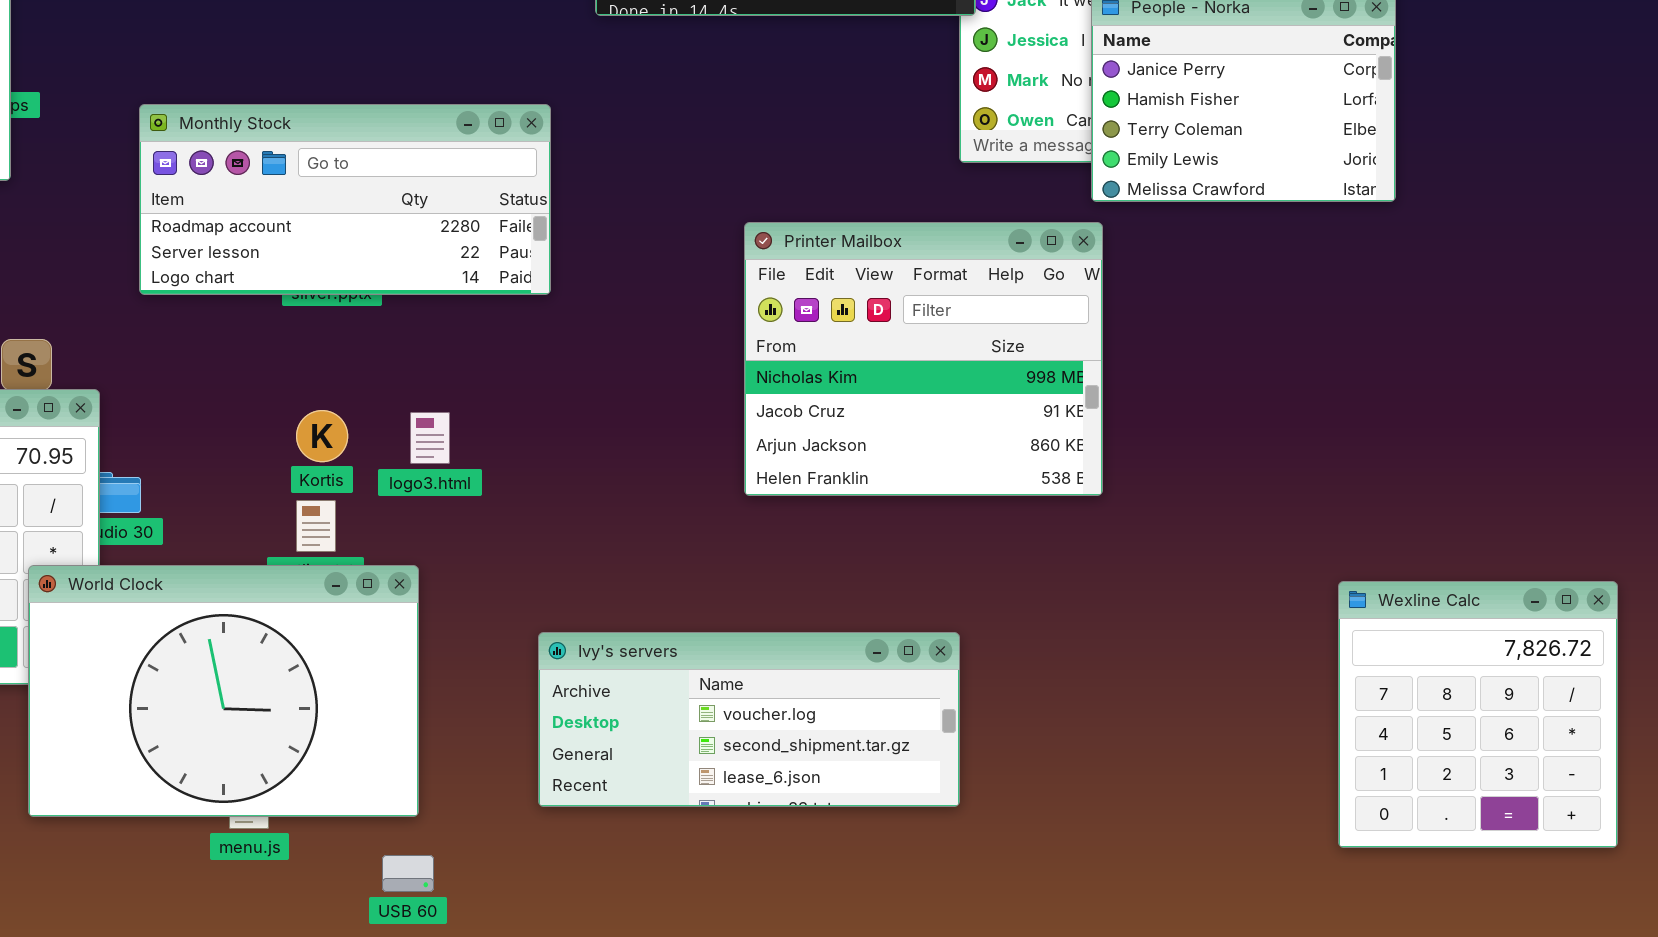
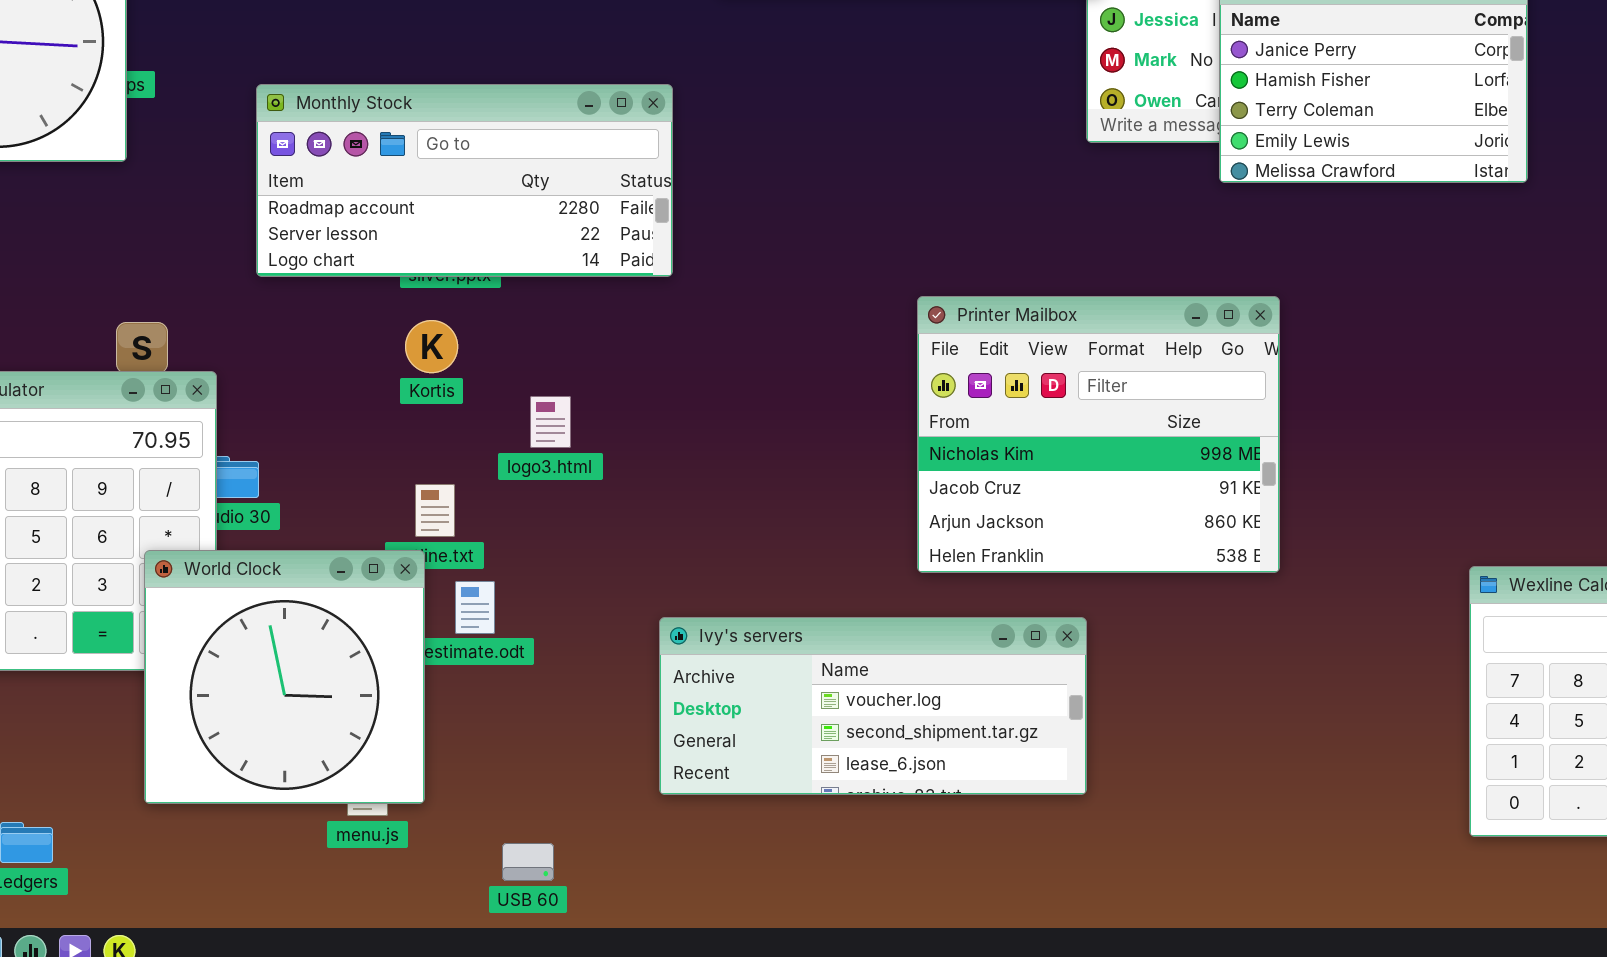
Printer Mailbox: [744,222,1103,496] -> [917,296,1280,573], moved
Kortis: [296,410,348,462] -> [405,320,458,373], moved
World Clock: [28,565,419,817] -> [144,550,425,804], resized

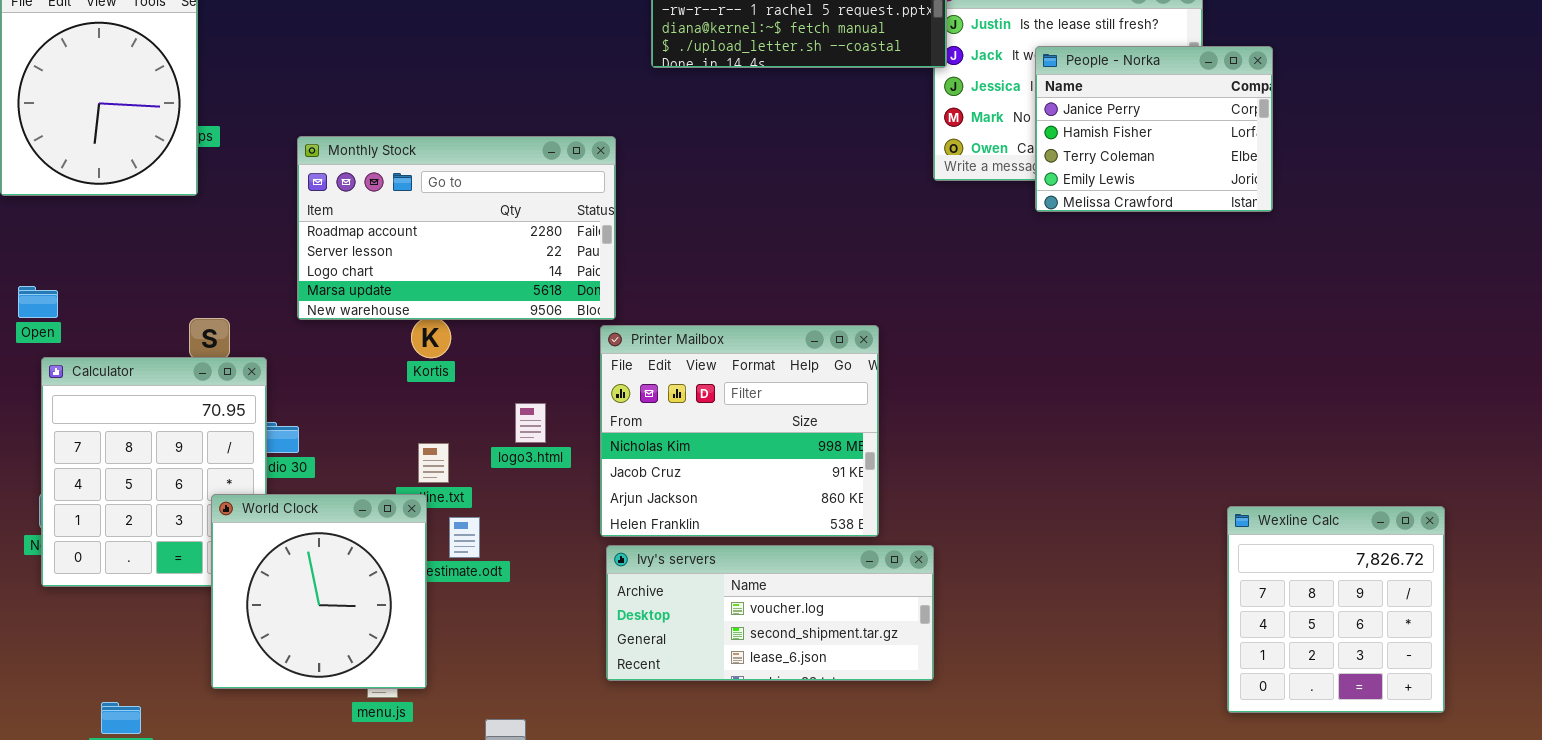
Monthly Stock: [256,84,673,277] -> [297,136,616,320], resized
Printer Mailbox: [917,296,1280,573] -> [600,325,879,537], moved
logo3.html: [530,396,571,448] -> [515,403,546,443], moved

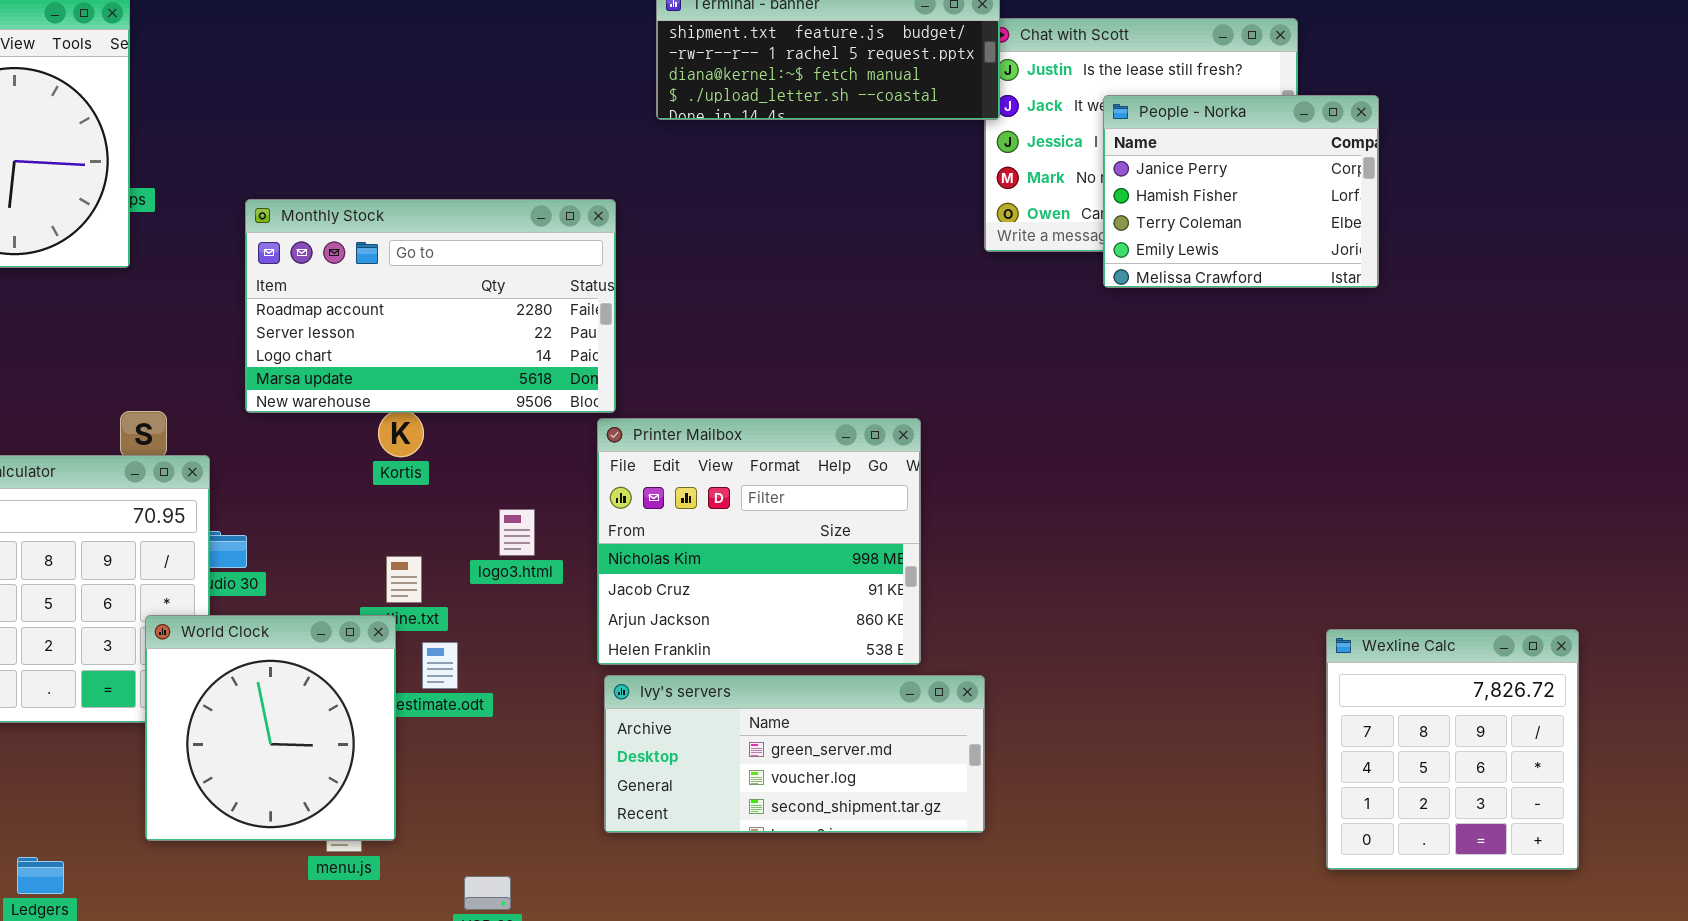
Ivy's servers: [606,545,934,681] -> [604,675,985,833], scrolled up 1 row

